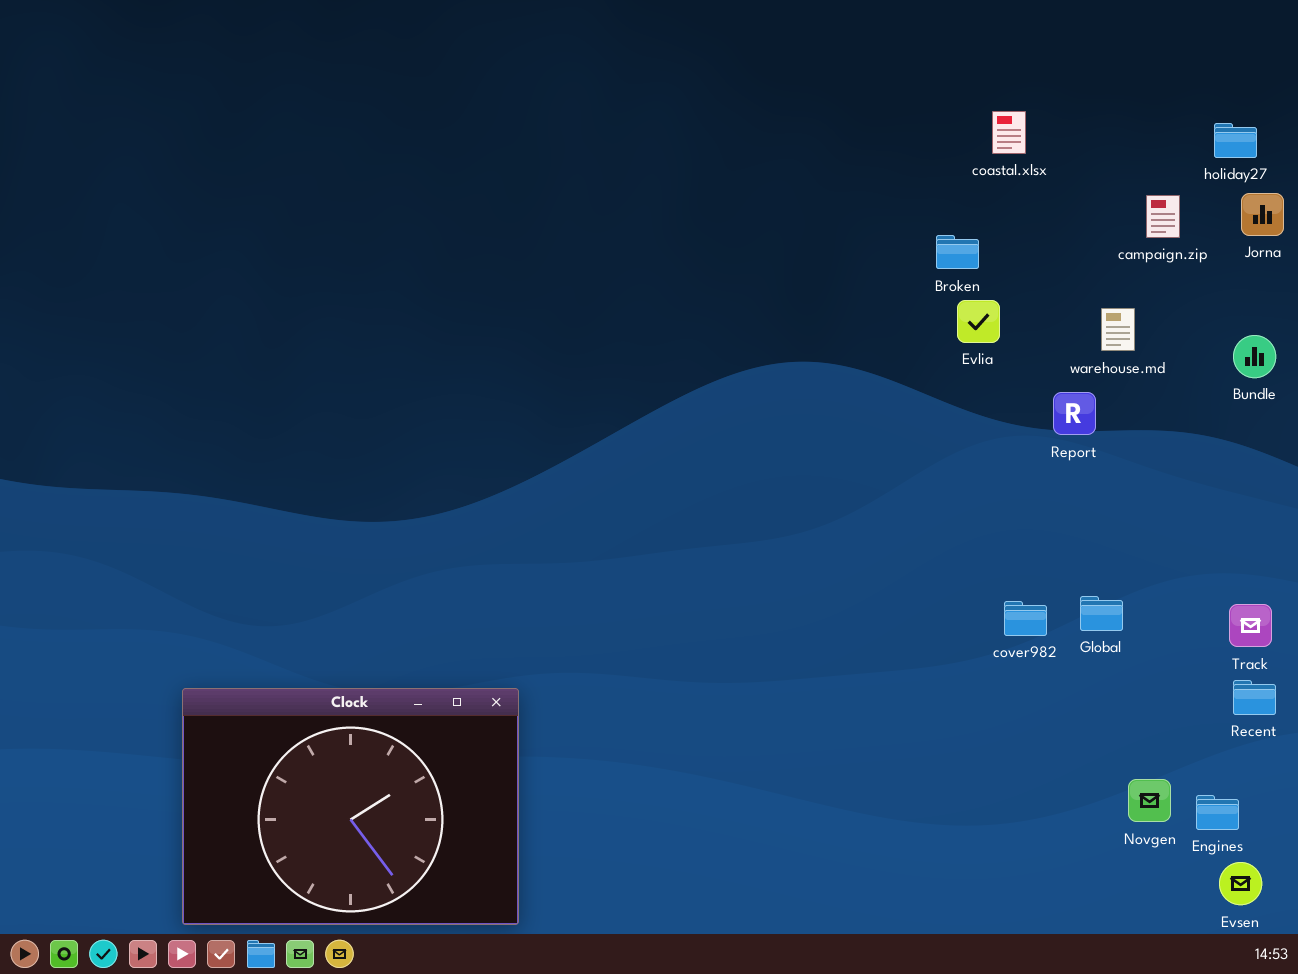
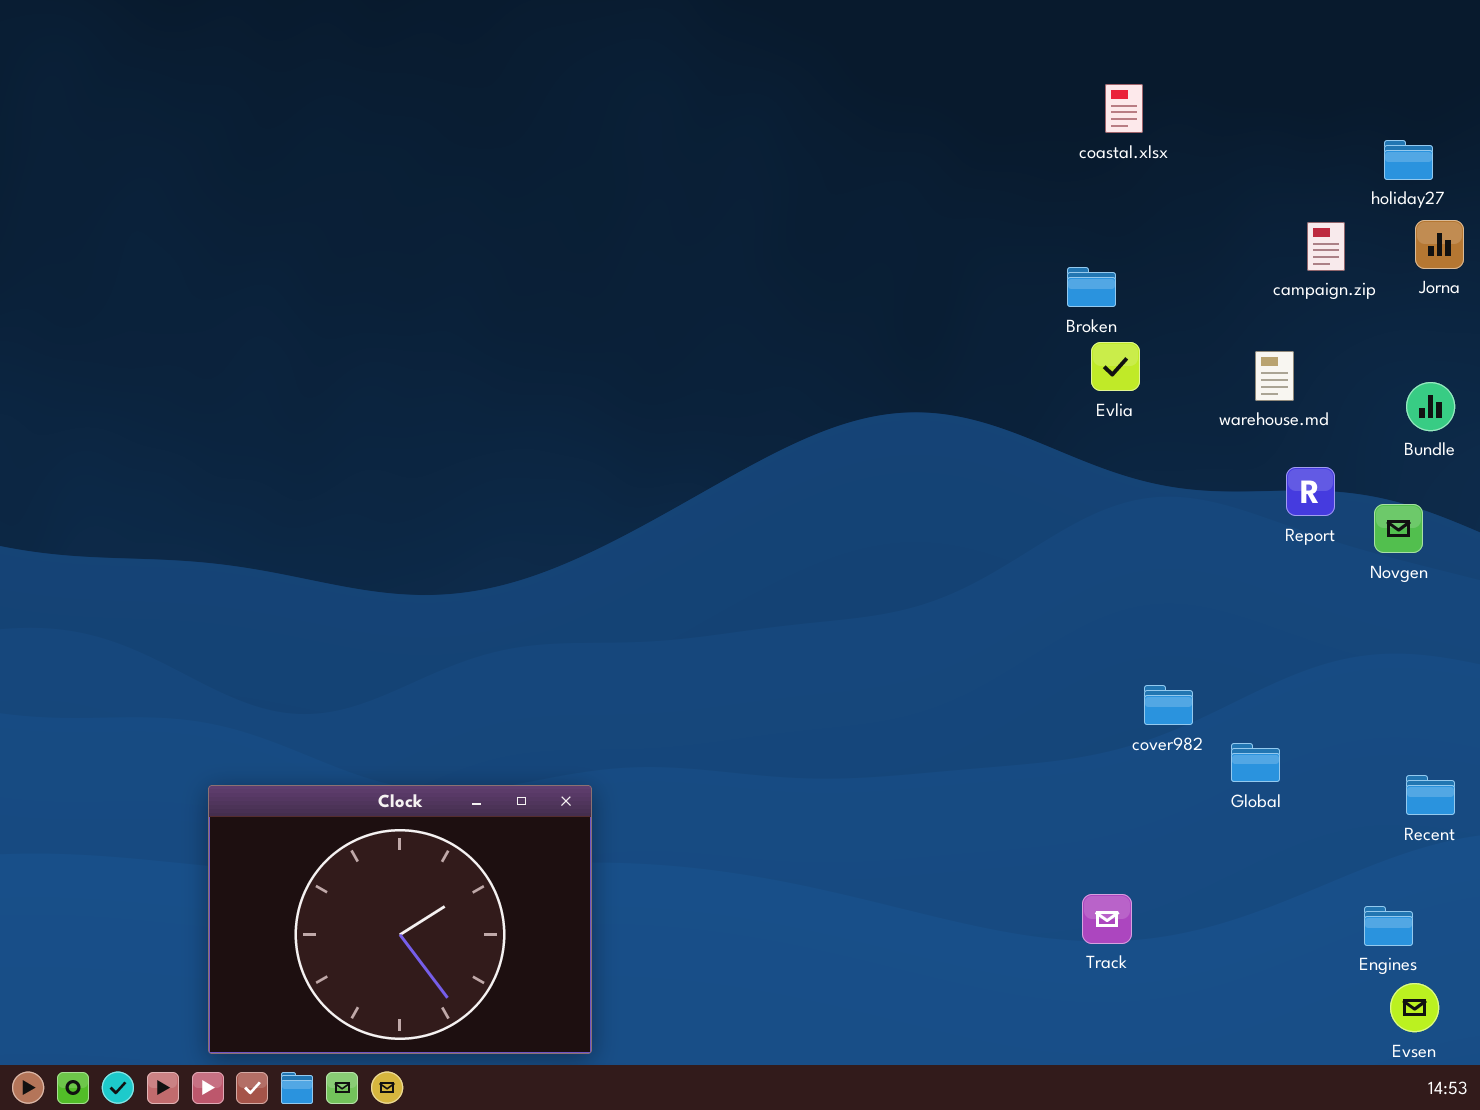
coastal.xlsx: [992,111,1026,154] -> [1105,84,1143,133], moved
Report: [1053,392,1096,435] -> [1286,467,1335,516], moved
Global: [1080,596,1123,631] -> [1231,743,1280,782], moved
Track: [1229,604,1272,647] -> [1082,894,1132,944], moved
Novgen: [1128,779,1171,822] -> [1374,504,1423,553], moved

